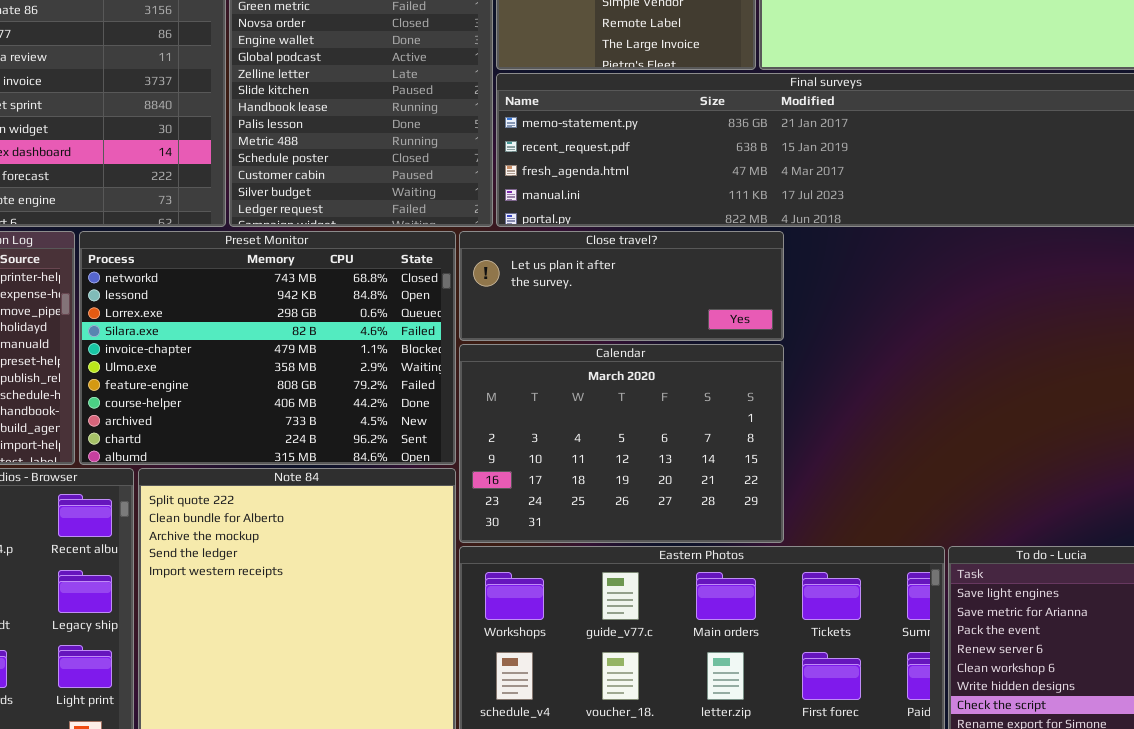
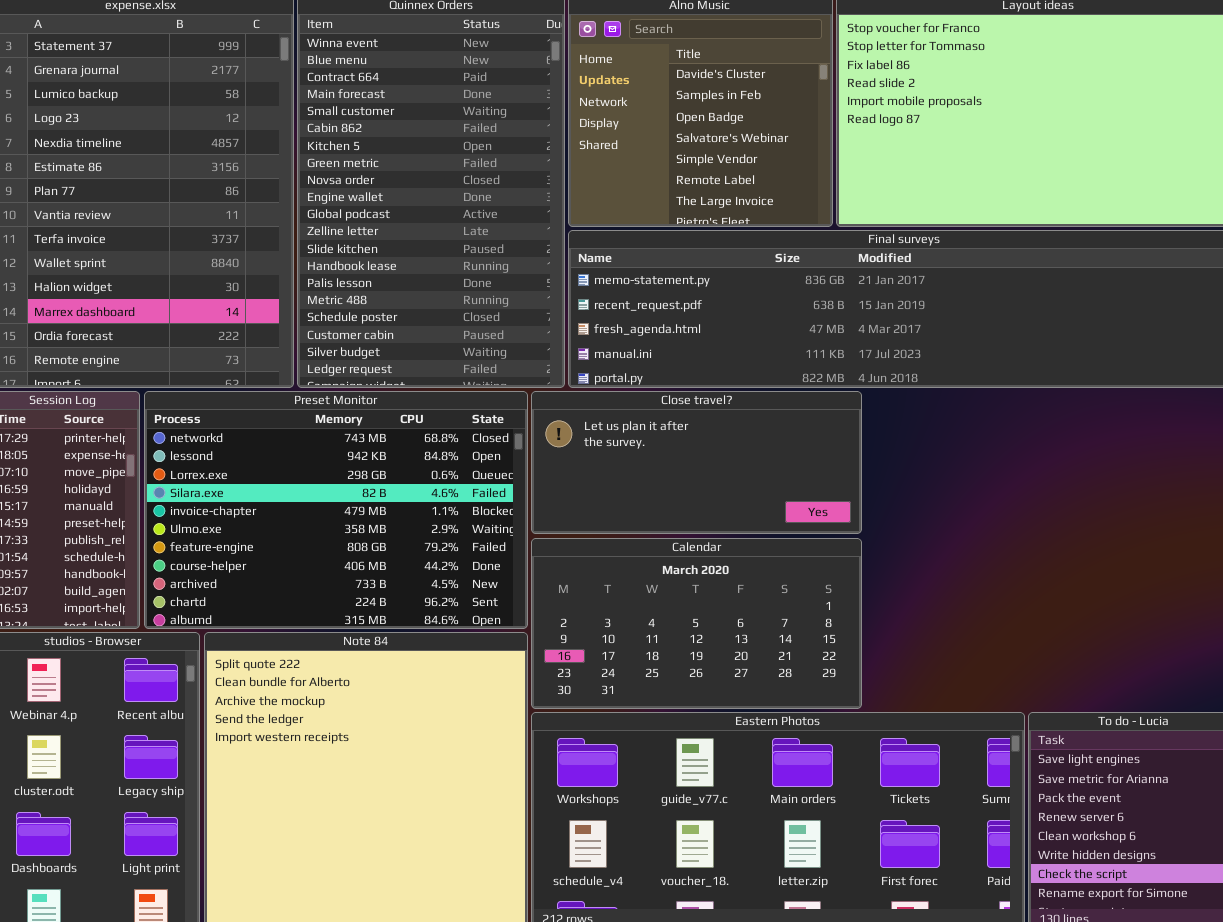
Close travel?: [459,231,784,341] -> [531,391,862,534], resized
Calendar: [459,344,784,543] -> [531,538,862,709], resized

